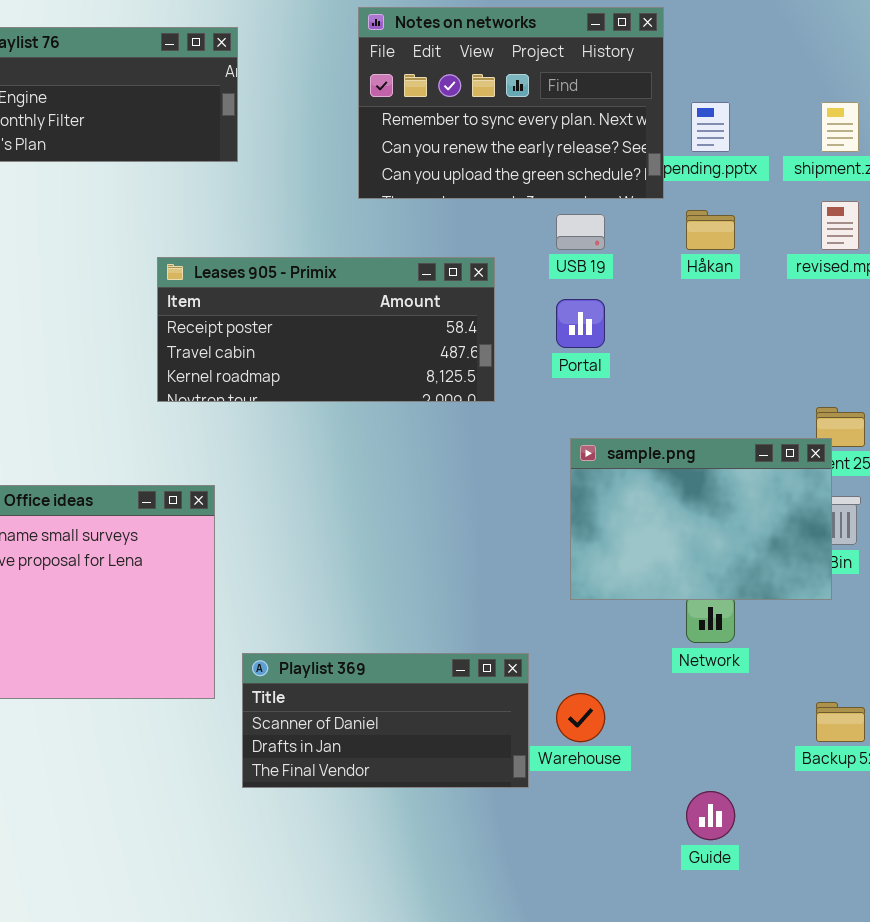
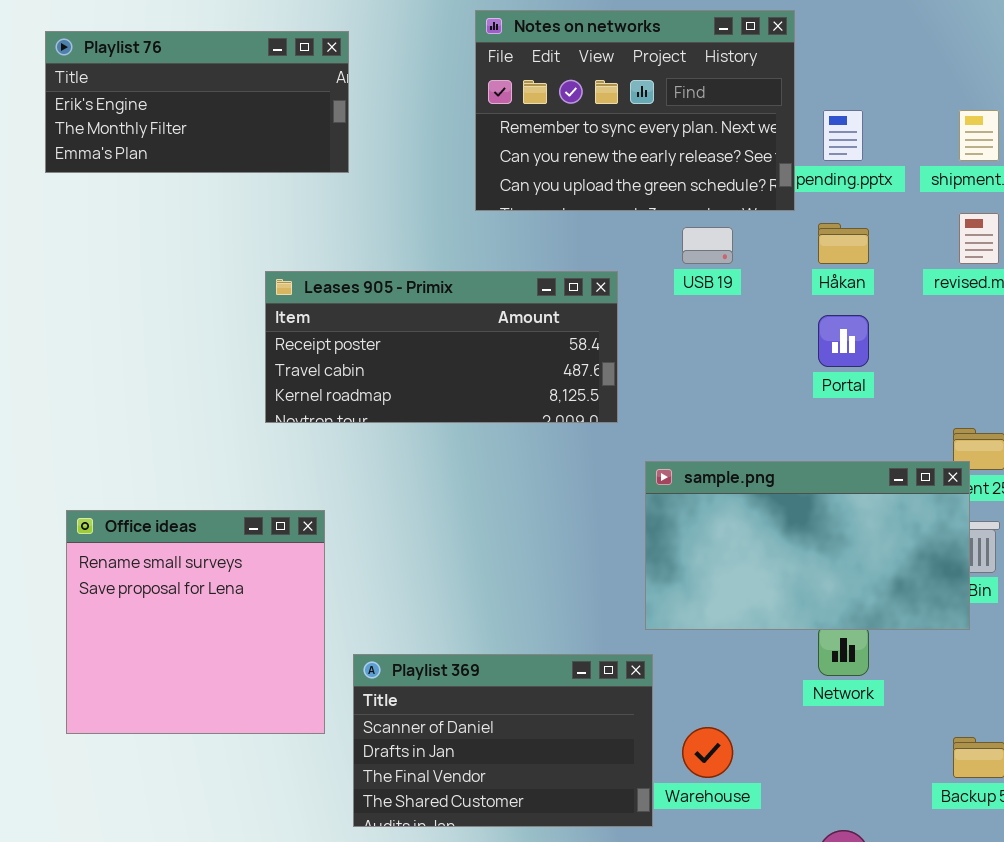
Portal: [556,299,605,348] -> [818,315,869,367], moved
sample.png: [570,438,832,600] -> [645,461,970,630], resized
Playlist 369: [242,653,529,788] -> [353,654,653,827], resized

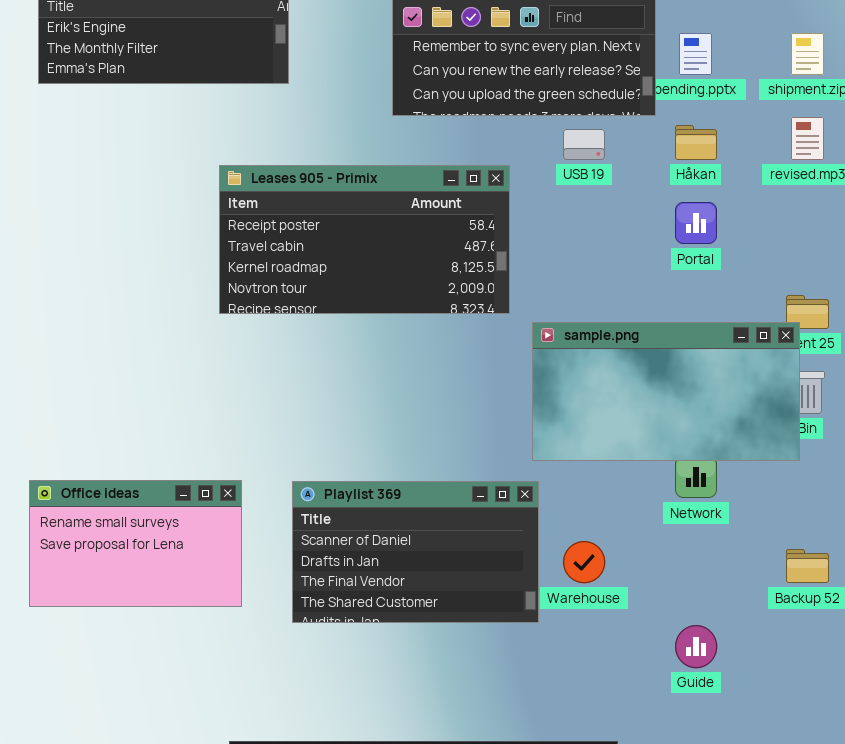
Leases 905 - Primix: [265,271,618,423] -> [219,165,510,314], resized
Office ideas: [66,510,325,734] -> [29,480,242,607], moved, resized

